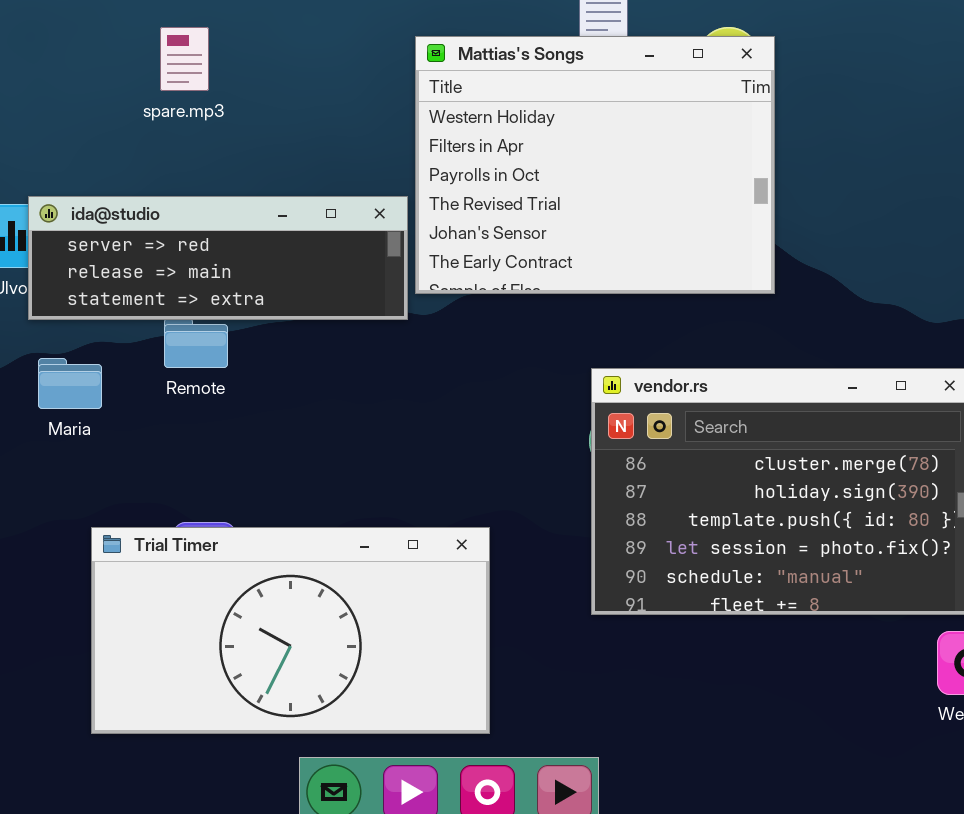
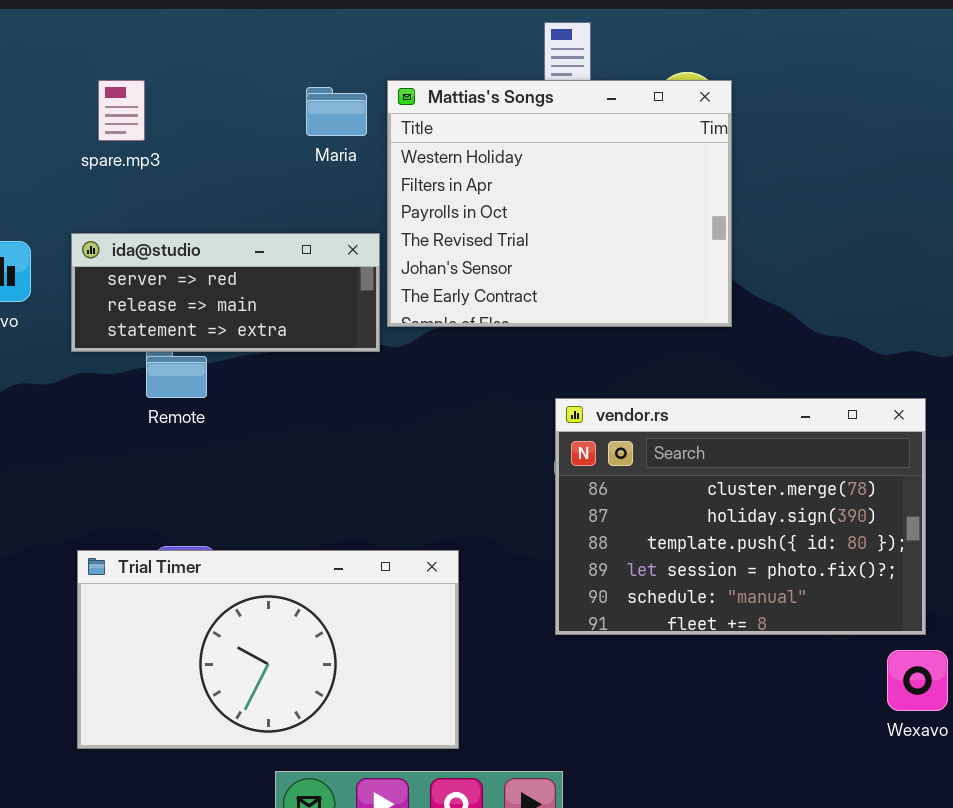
spare.mp3: [160,27,209,91] -> [98,80,145,141], moved
ida@studio: [28,196,408,320] -> [71,233,380,352], resized
Maria: [38,358,102,409] -> [306,87,367,136], moved

